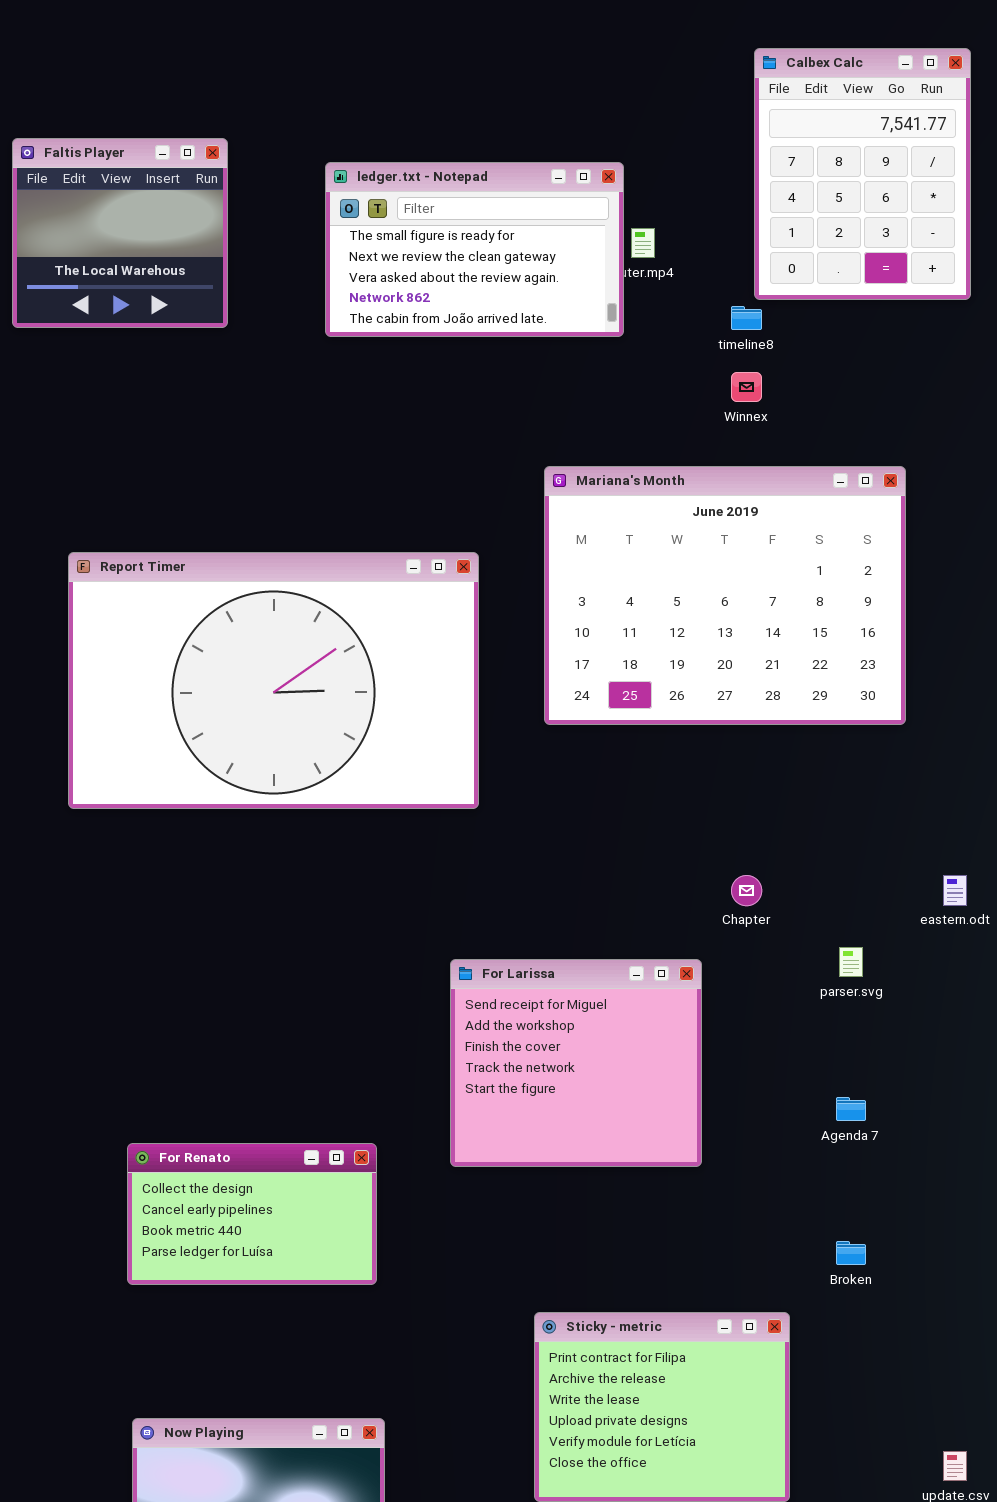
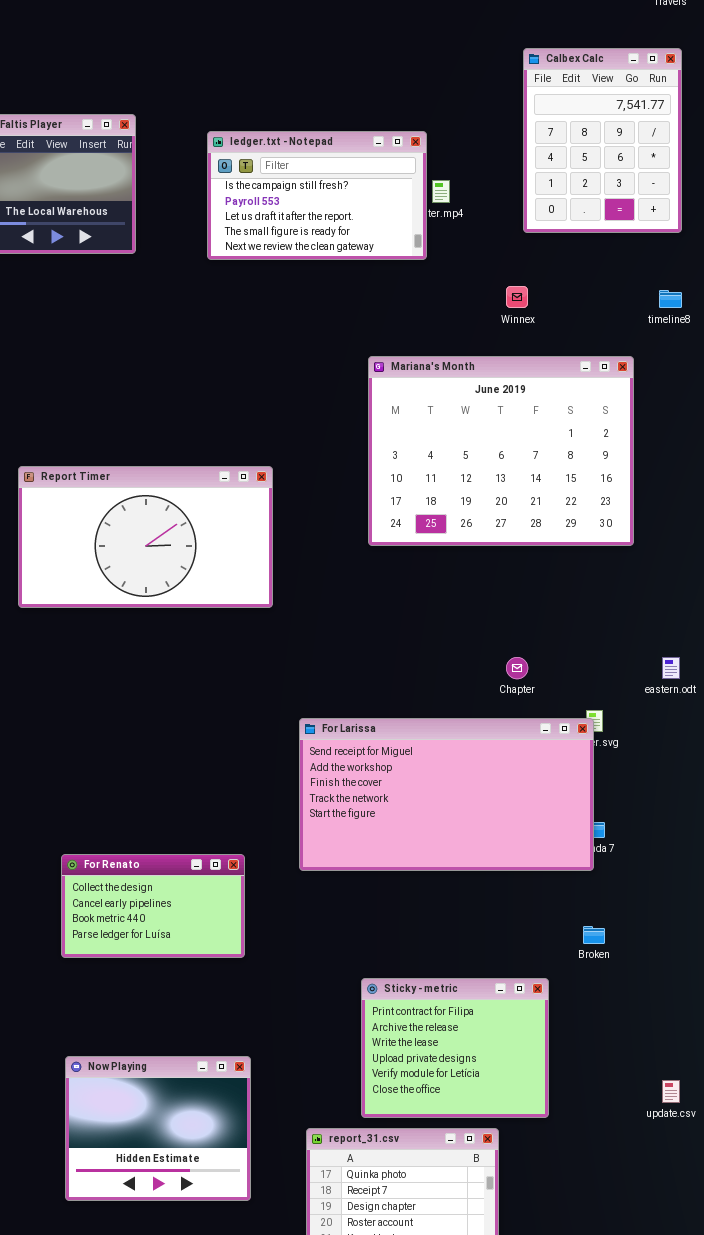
ledger.txt - Notepad: [325,162,624,337] -> [207,131,427,260], scrolled up 3 rows
timeline8: [731,306,762,330] -> [659,290,682,308], moved
Report Timer: [68,552,479,809] -> [18,466,273,608], resized
For Larissa: [450,959,702,1167] -> [299,718,594,871], resized

